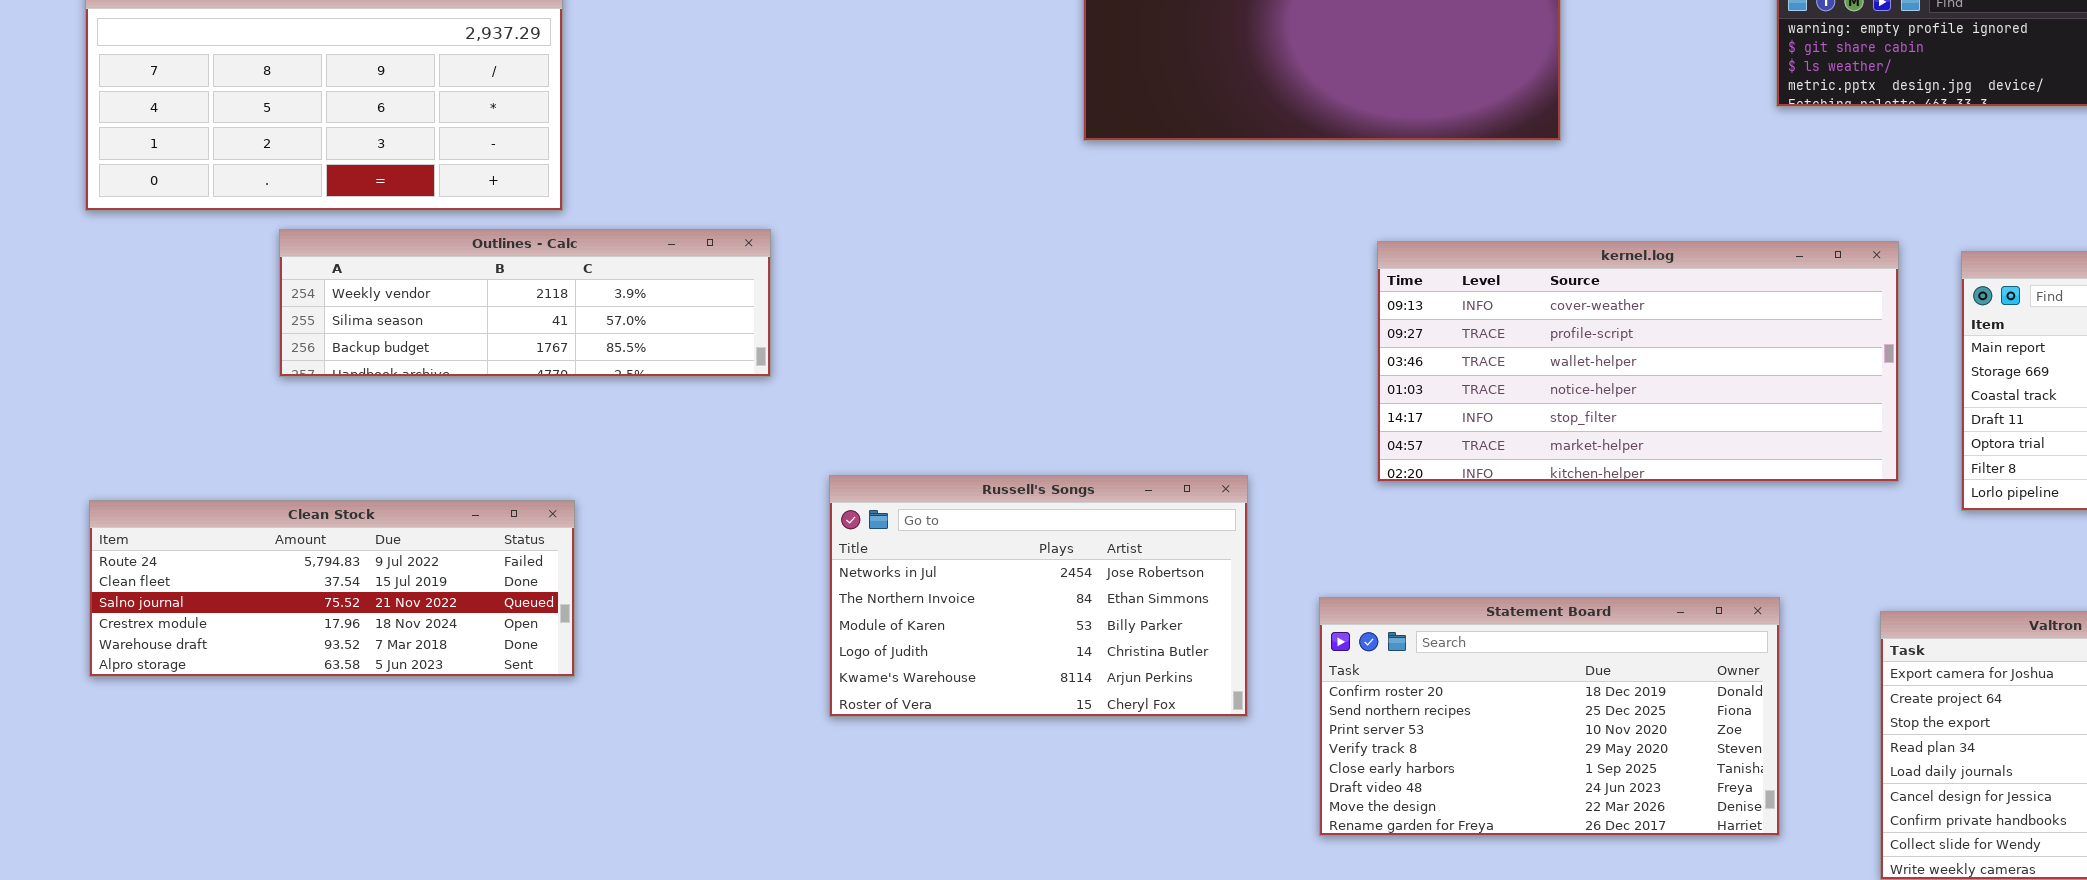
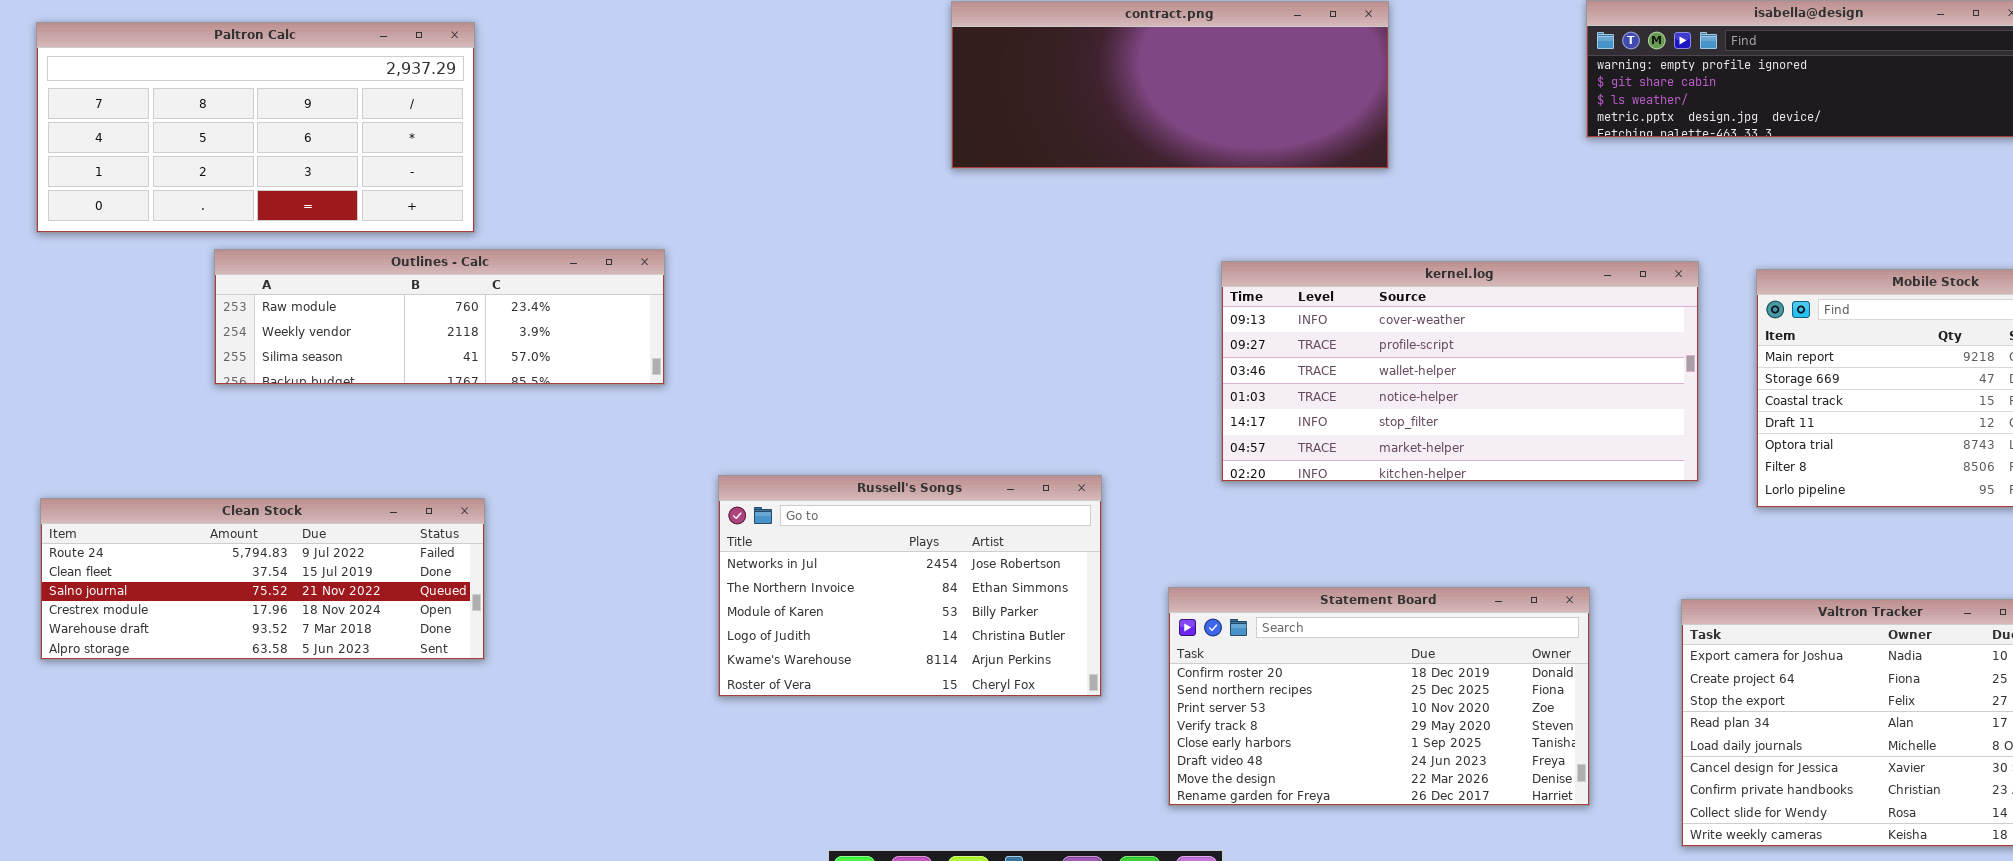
Outlines - Calc: [279,229,771,377] -> [214,249,665,385], scrolled up 1 row

